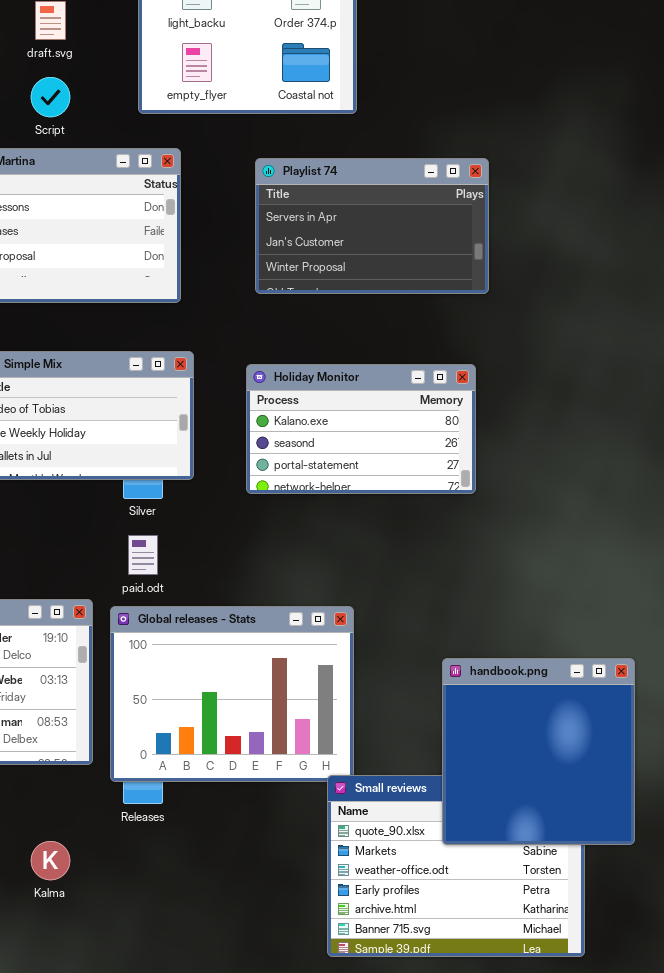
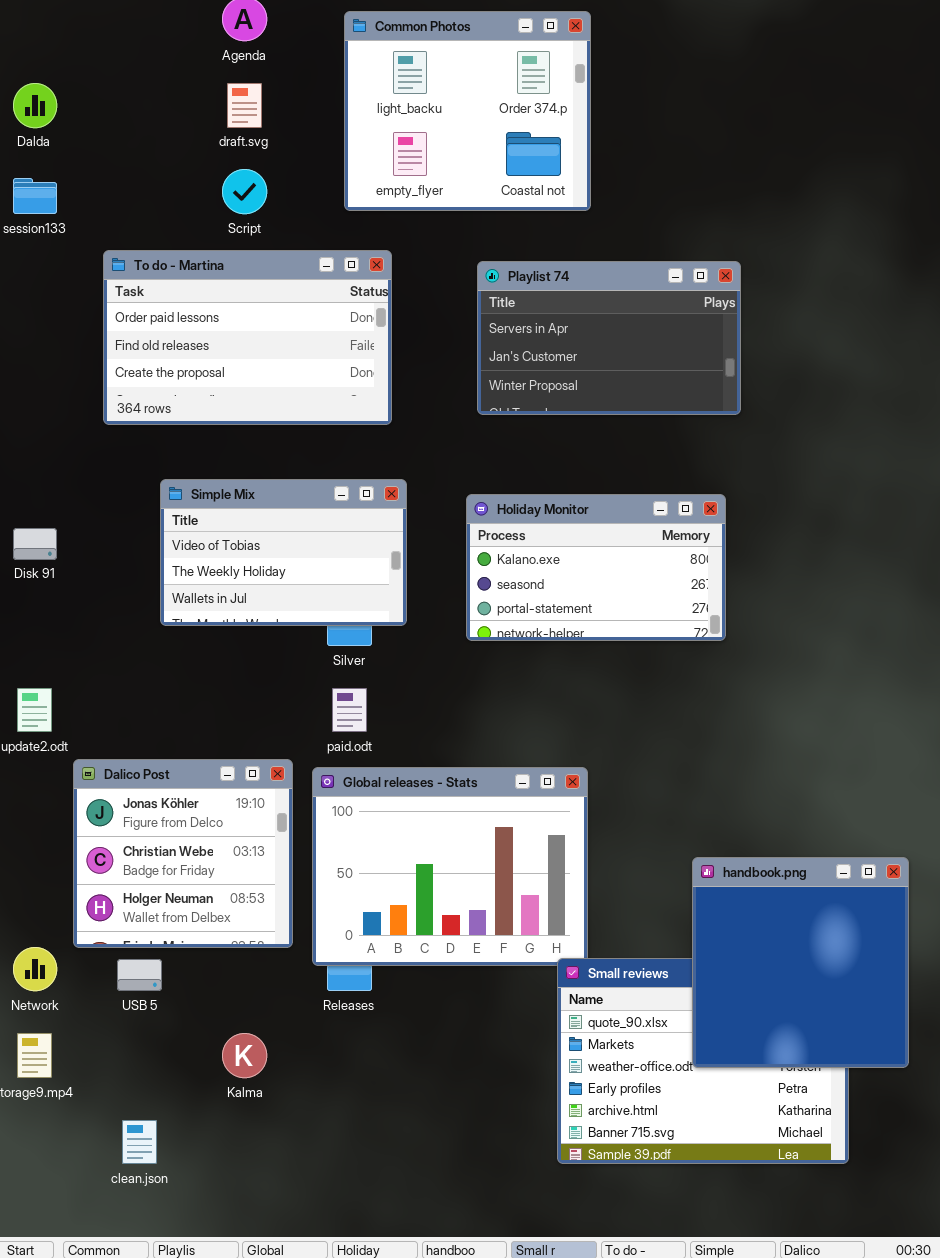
handbook.png: [442,658,635,845] -> [692,857,909,1068], moved

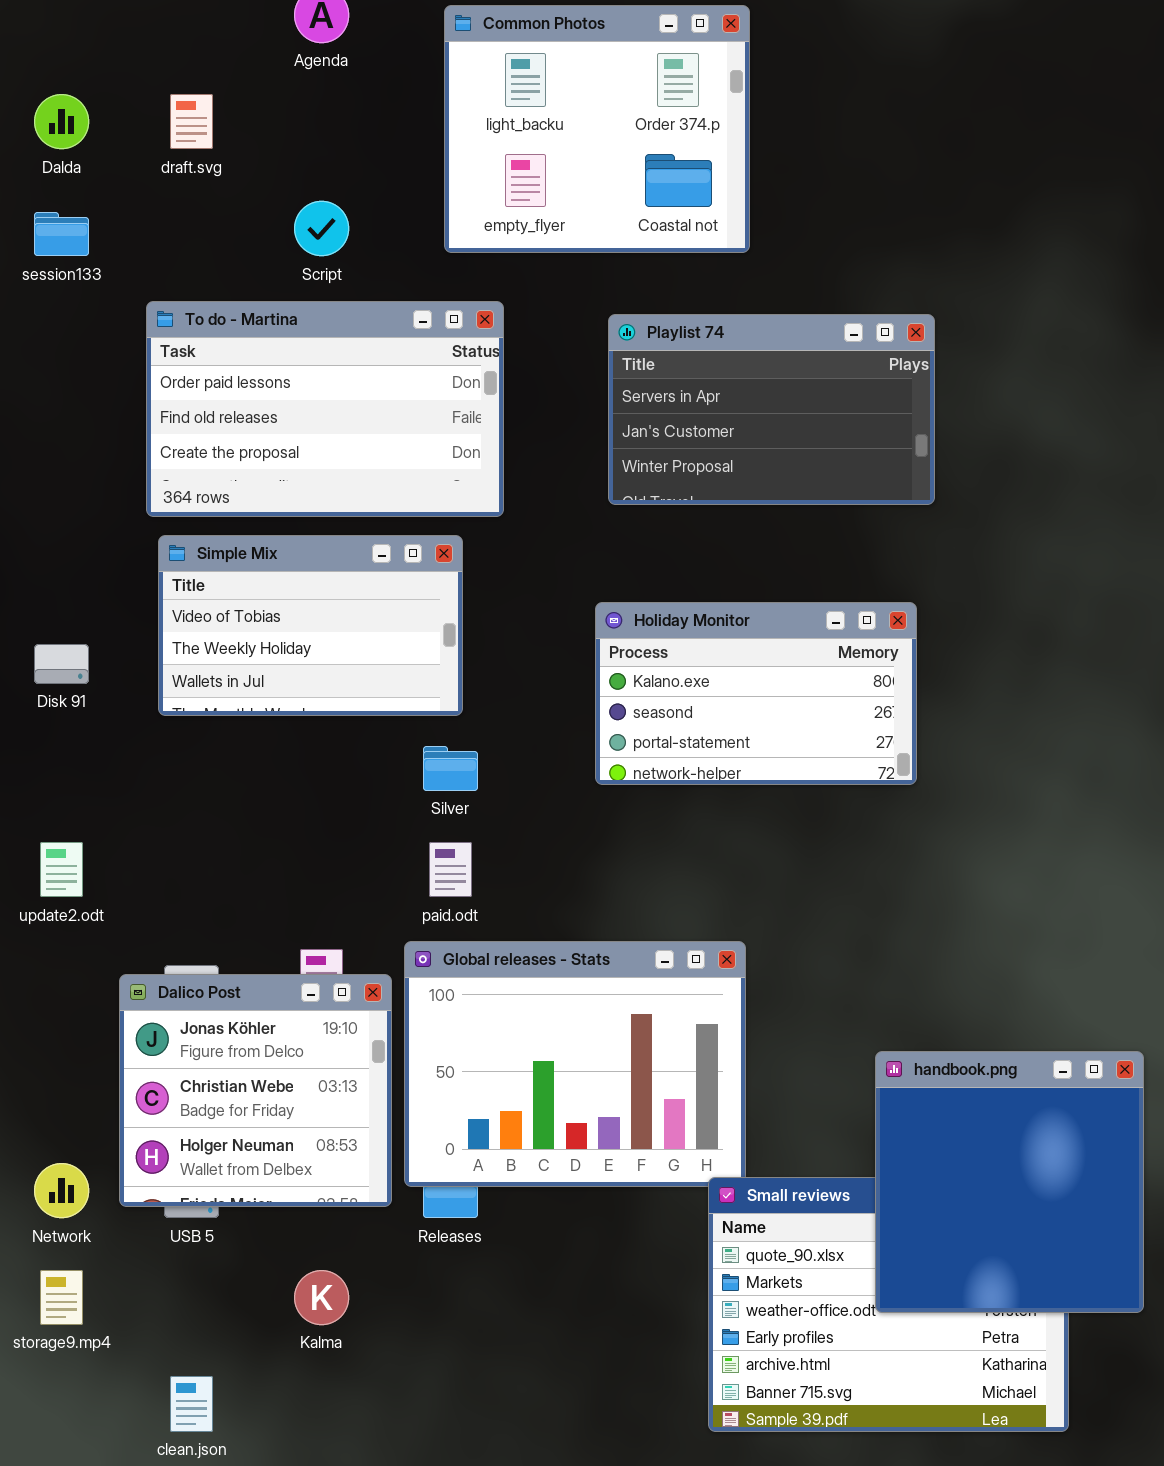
draft.svg: [227,83,262,128] -> [170,94,213,149], moved
Simple Mix: [160,479,407,626] -> [158,535,463,716], moved
Dalico Post: [73,759,293,948] -> [119,974,392,1207], moved

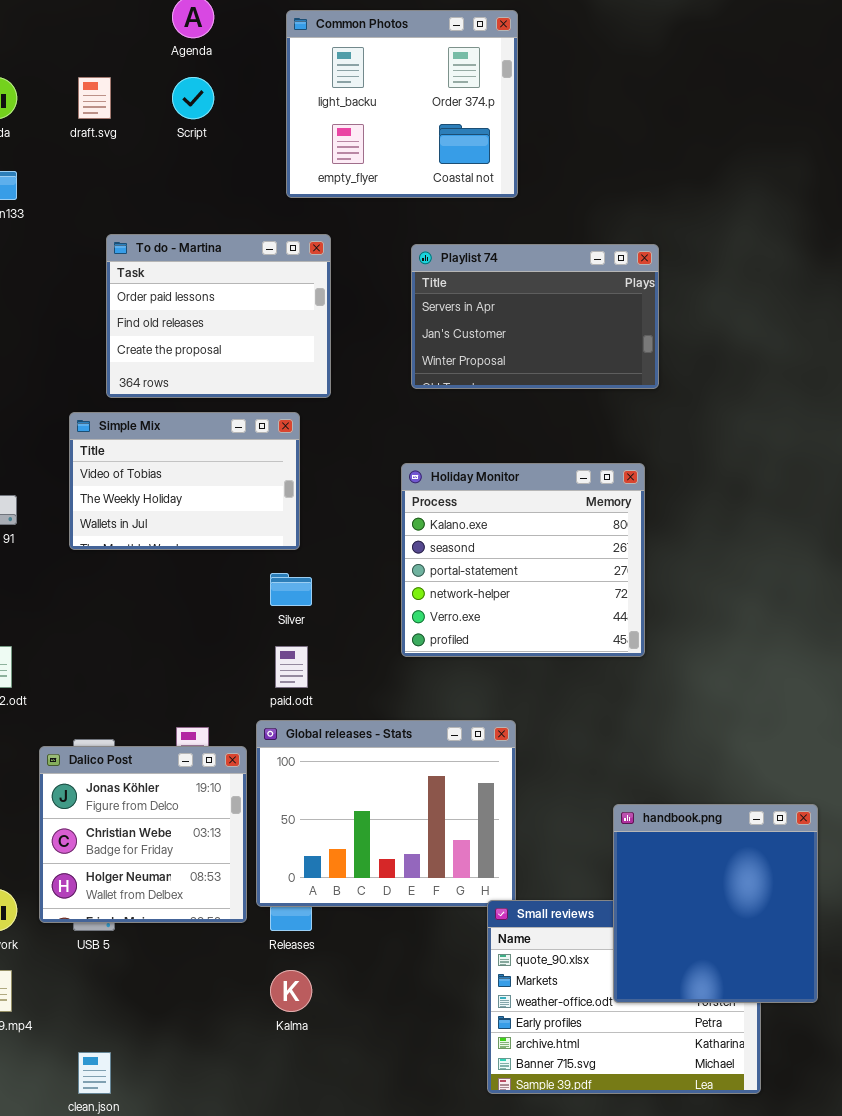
Script: [294,201,349,256] -> [172,77,214,119], moved
To do - Martina: [146,301,504,517] -> [106,234,331,398], resized
Holiday Monitor: [595,602,917,785] -> [401,463,645,657], resized
Kalma: [294,1270,349,1325] -> [270,970,312,1012], moved

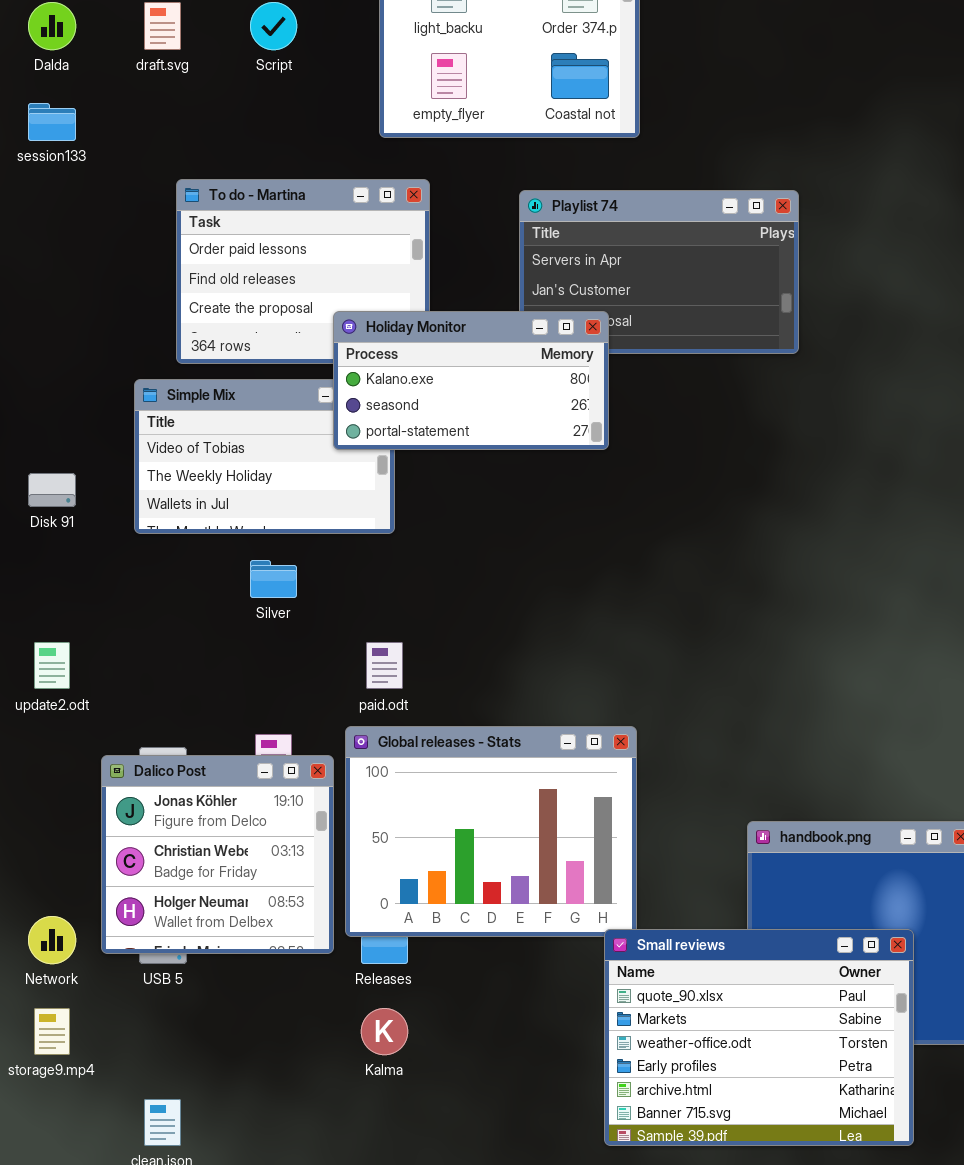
Holiday Monitor: [401,463,645,657] -> [333,311,609,450], moved, resized
Silver: [270,573,312,606] -> [250,560,297,598], moved
Small reviews: [487,900,761,1094] -> [604,929,914,1146], raised

